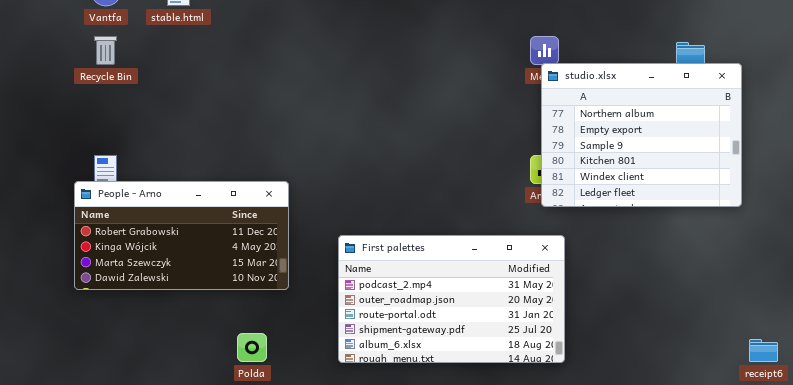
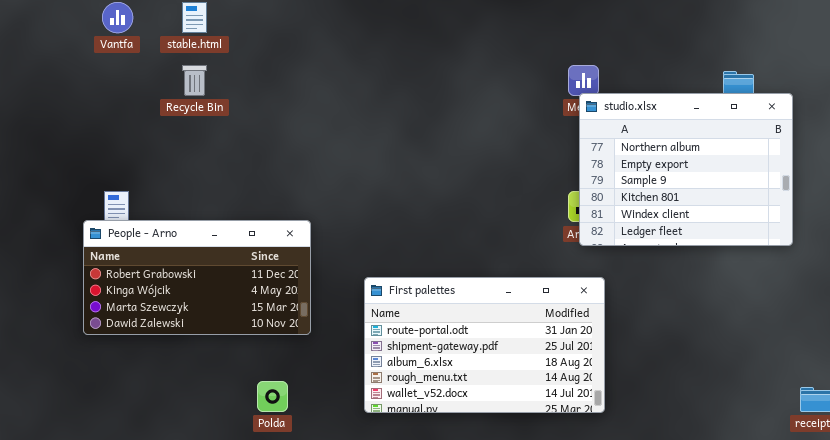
Recycle Bin: [94,36,117,65] -> [182,65,207,96], moved
First palettes: [338,235,565,363] -> [364,277,605,413], scrolled down 2 rows

